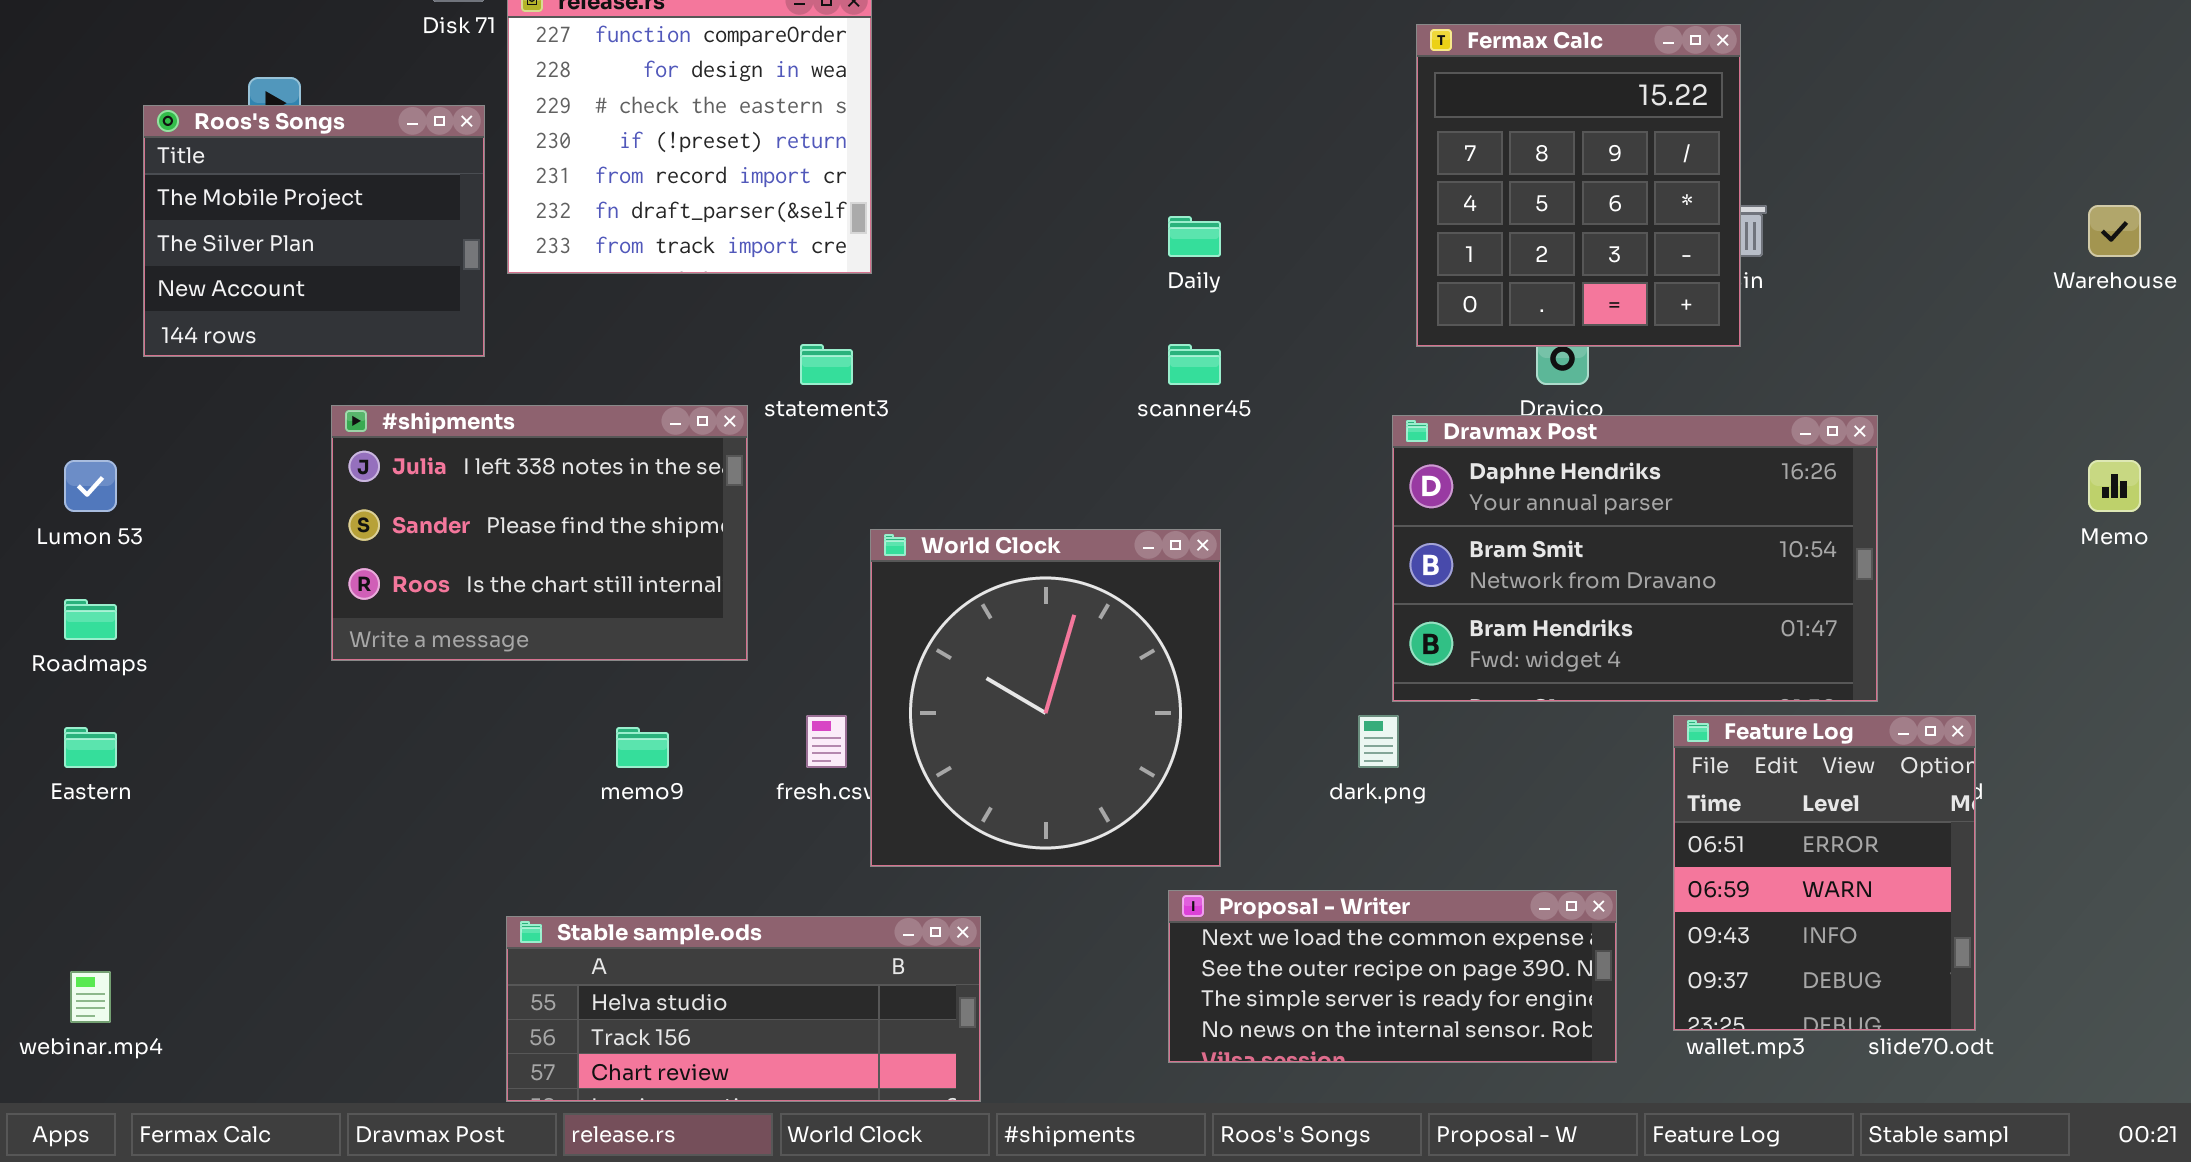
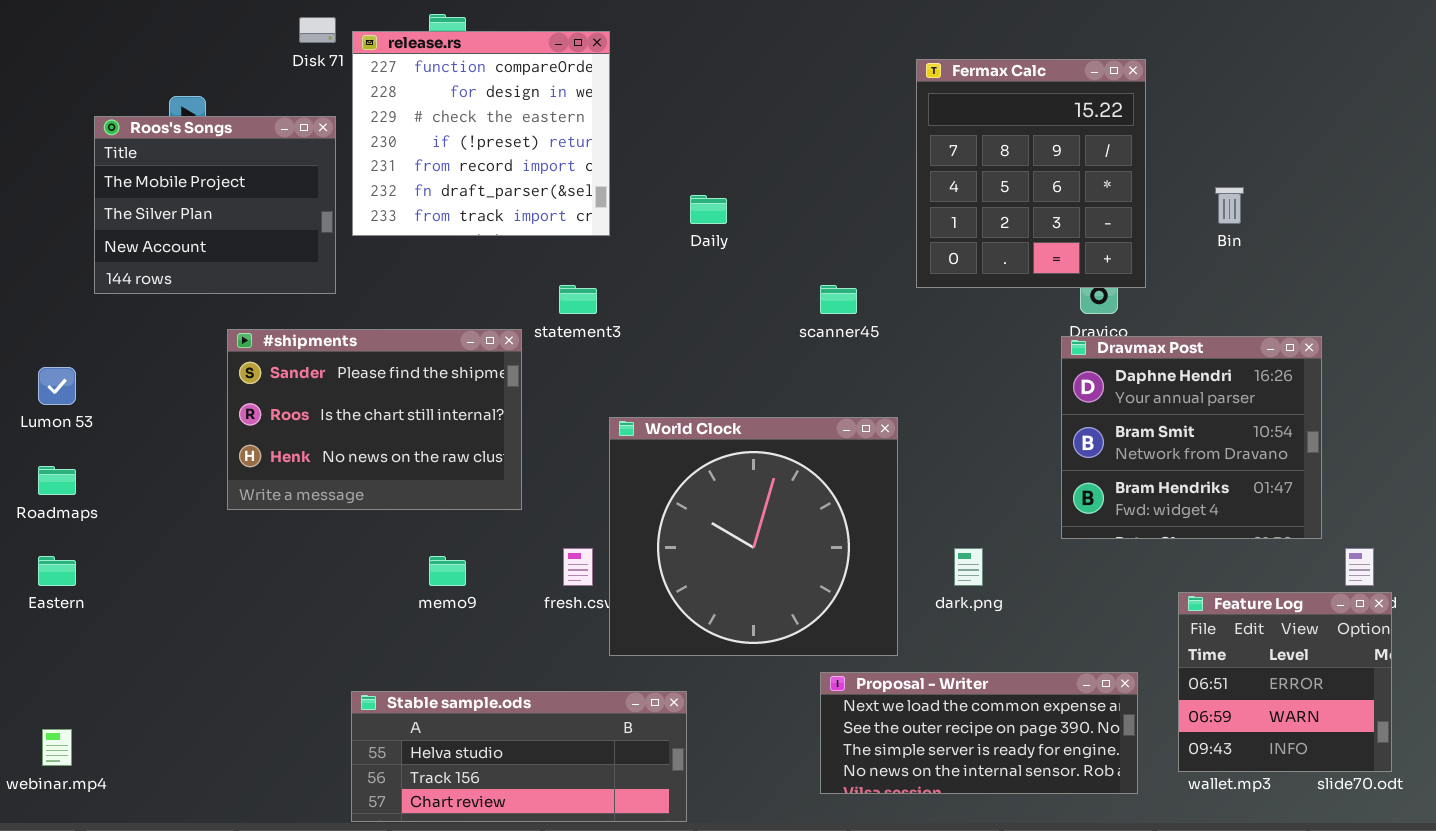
Fermax Calc: [1416,24,1741,347] -> [916,59,1146,288], moved
Daily: [1168,216,1221,257] -> [690,195,727,224], moved
#shipments: [331,405,748,661] -> [227,329,522,510], scrolled down 1 row
Dravmax Post: [1392,415,1878,702] -> [1061,336,1322,539], resized
World Clock: [870,529,1221,867] -> [609,417,898,656], resized
Feature Log: [1673,715,1976,1031] -> [1178,592,1392,772], resized

